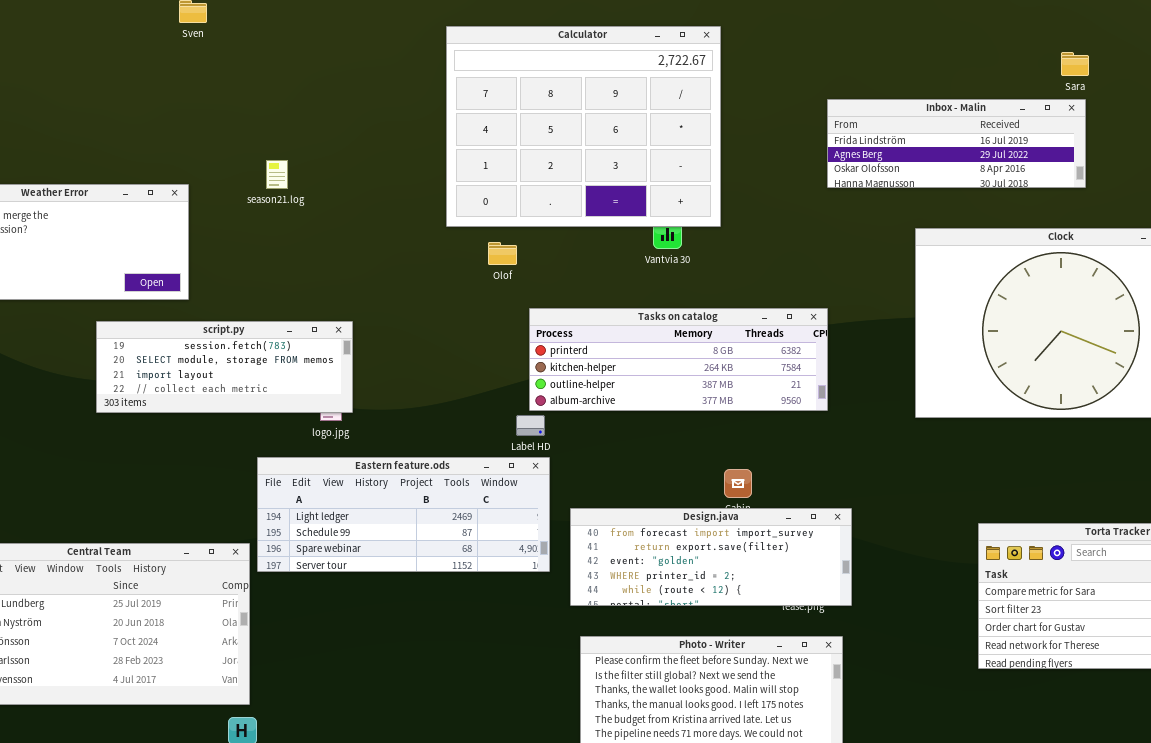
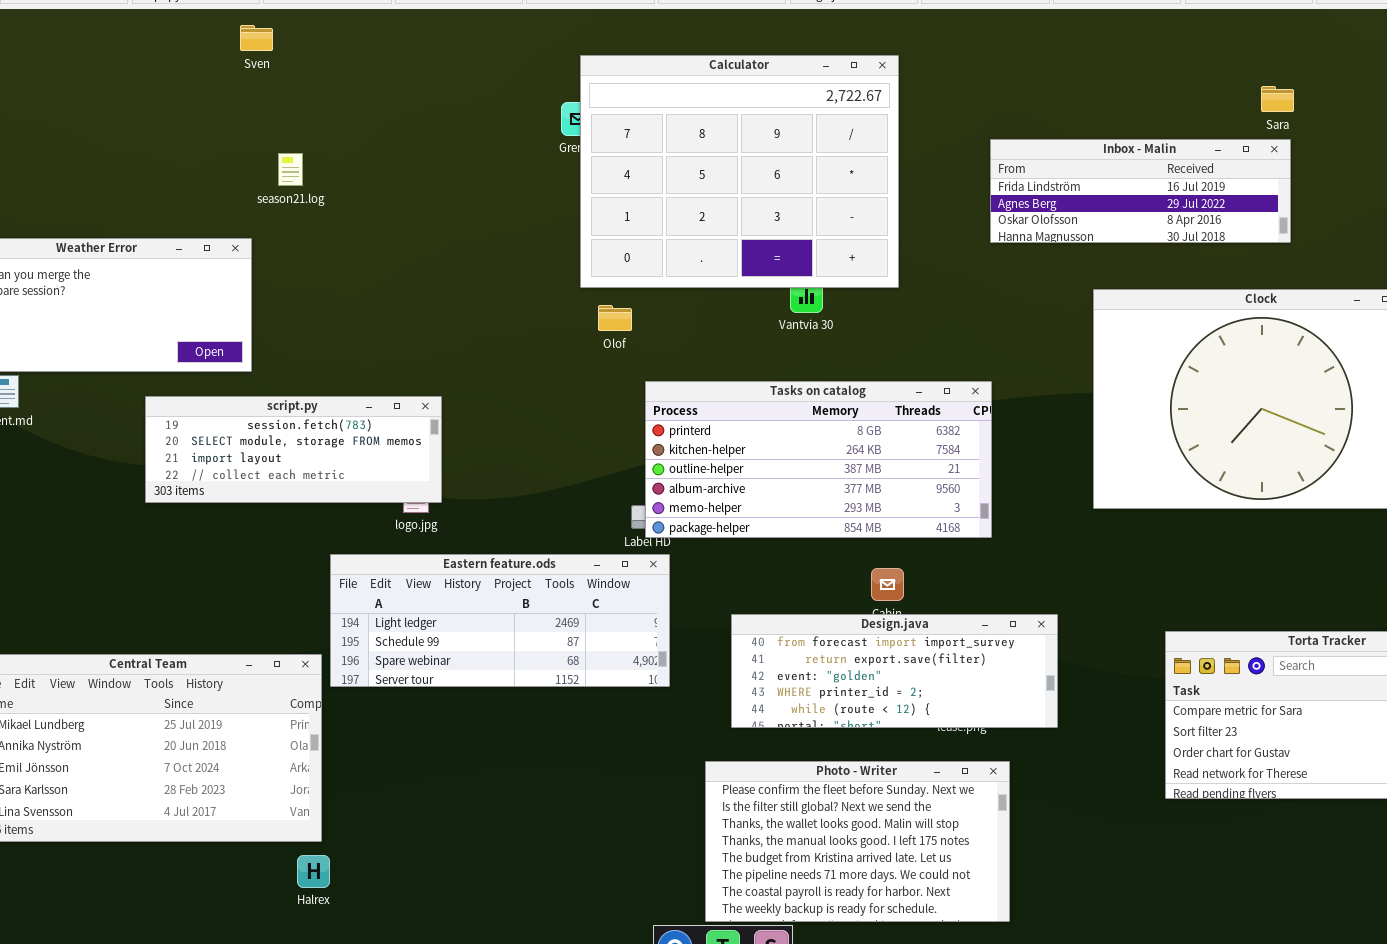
Calculator: [446,26,721,227] -> [580,55,899,288], moved
season21.log: [266,160,288,189] -> [278,153,303,186], moved
Tasks on catalog: [529,308,828,411] -> [645,381,992,538], resized
Design.java: [570,508,852,606] -> [731,614,1058,728], moved

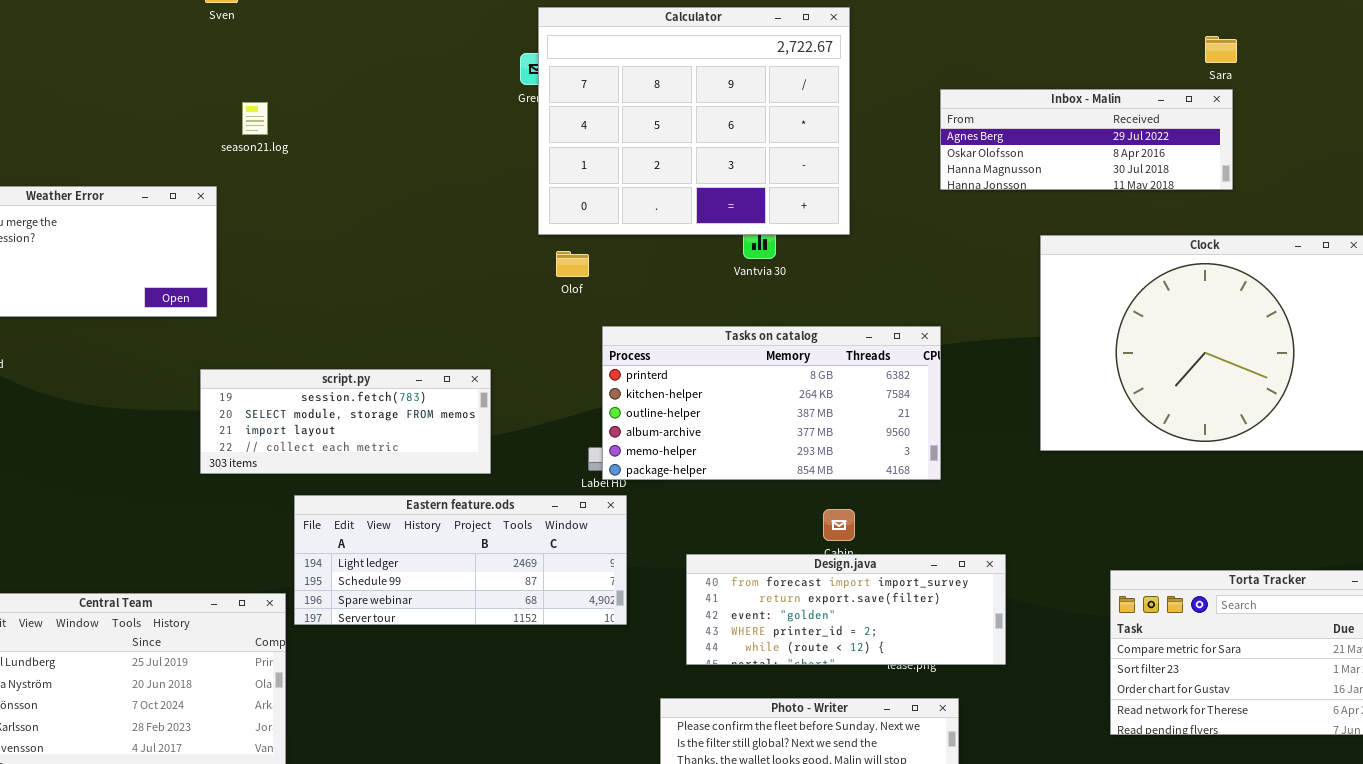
Inbox - Malin: [990,139,1291,243] -> [940,89,1233,190], scrolled down 1 row
script.py: [145,396,442,503] -> [200,369,491,474], moved

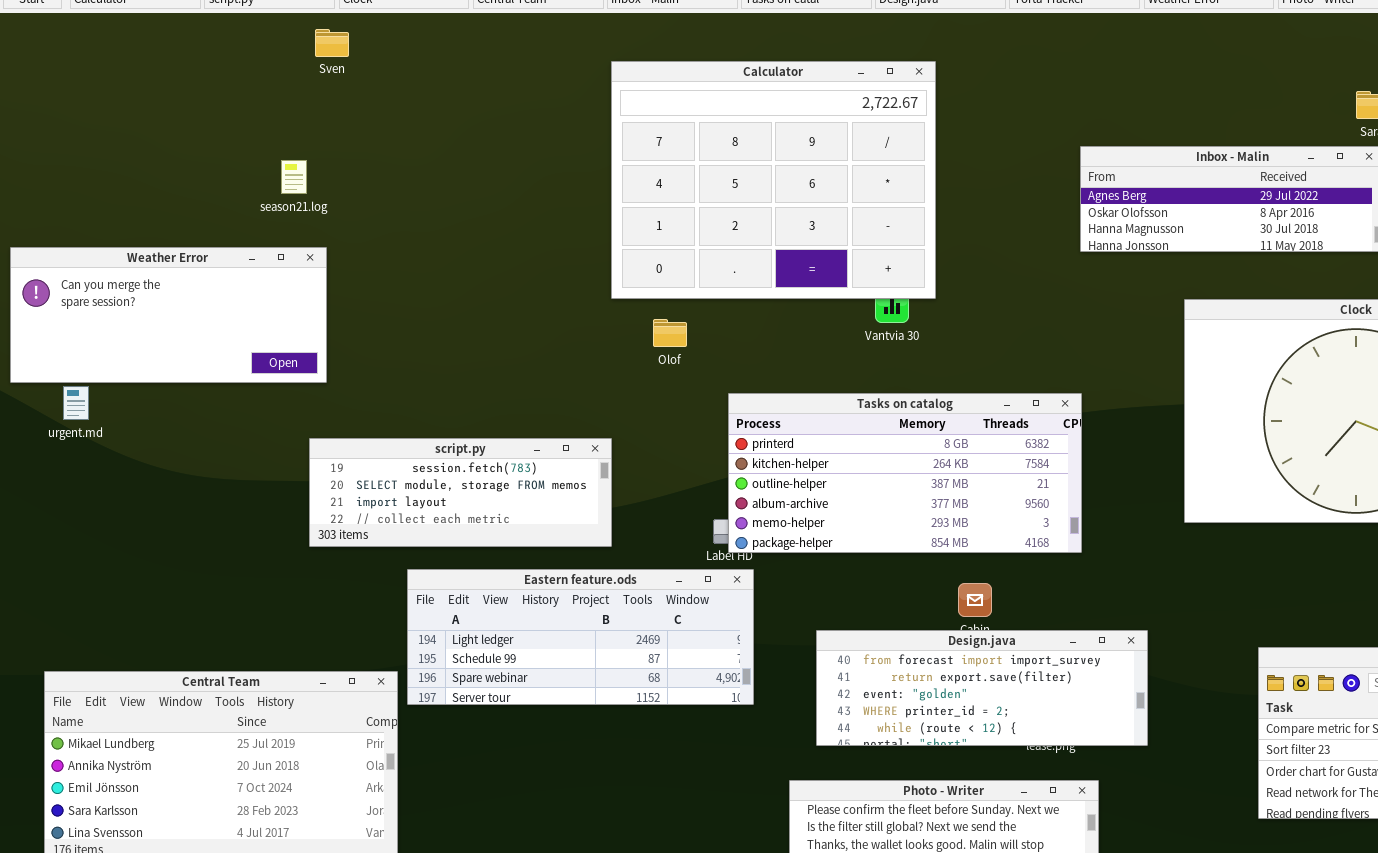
Calculator: [538,7,850,235] -> [611,61,936,299], moved
season21.log: [242,102,268,135] -> [281,160,307,194], moved
Olof: [556,251,589,277] -> [653,319,687,347], moved

